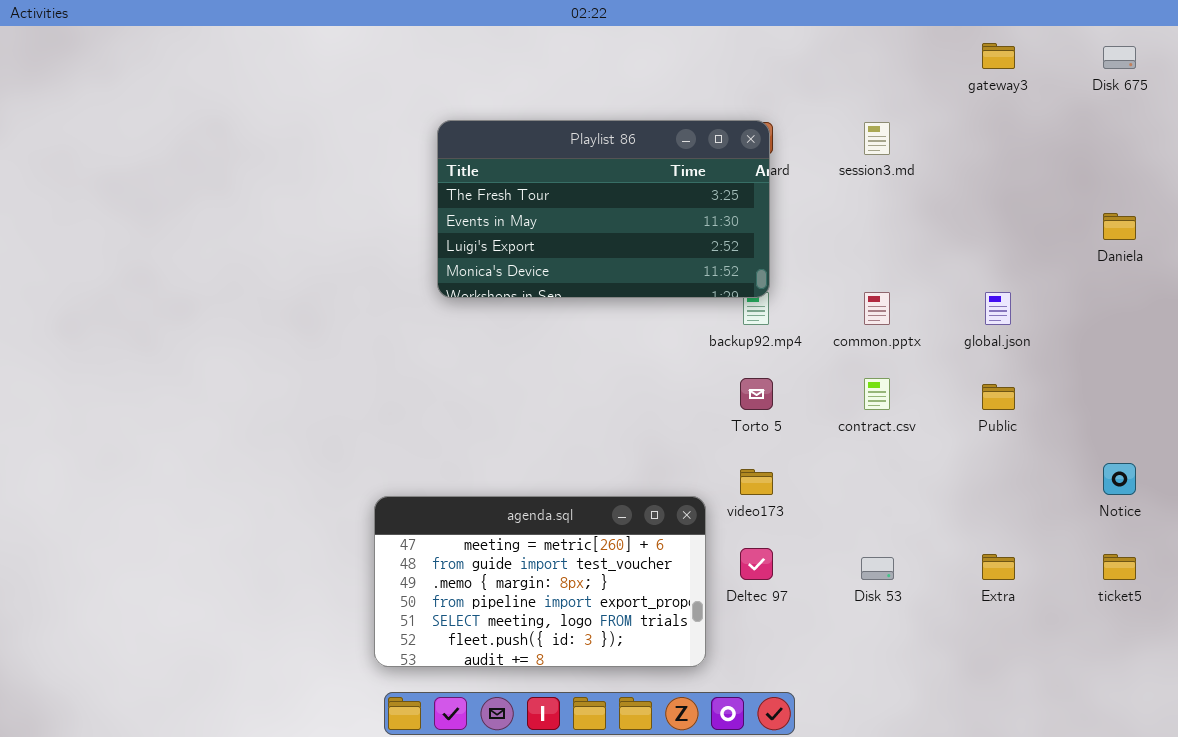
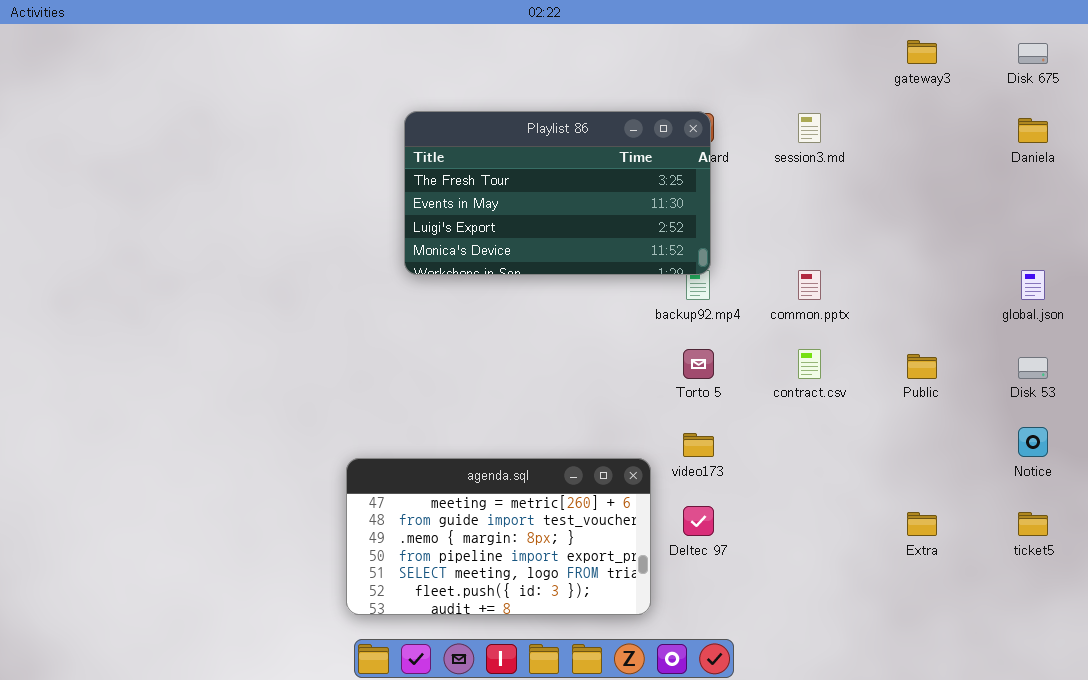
Daniela: [1103,213,1136,240] -> [1018,118,1048,143], moved
global.json: [985,292,1011,325] -> [1021,270,1045,300], moved
Disk 53: [861,557,894,580] -> [1018,357,1048,379], moved

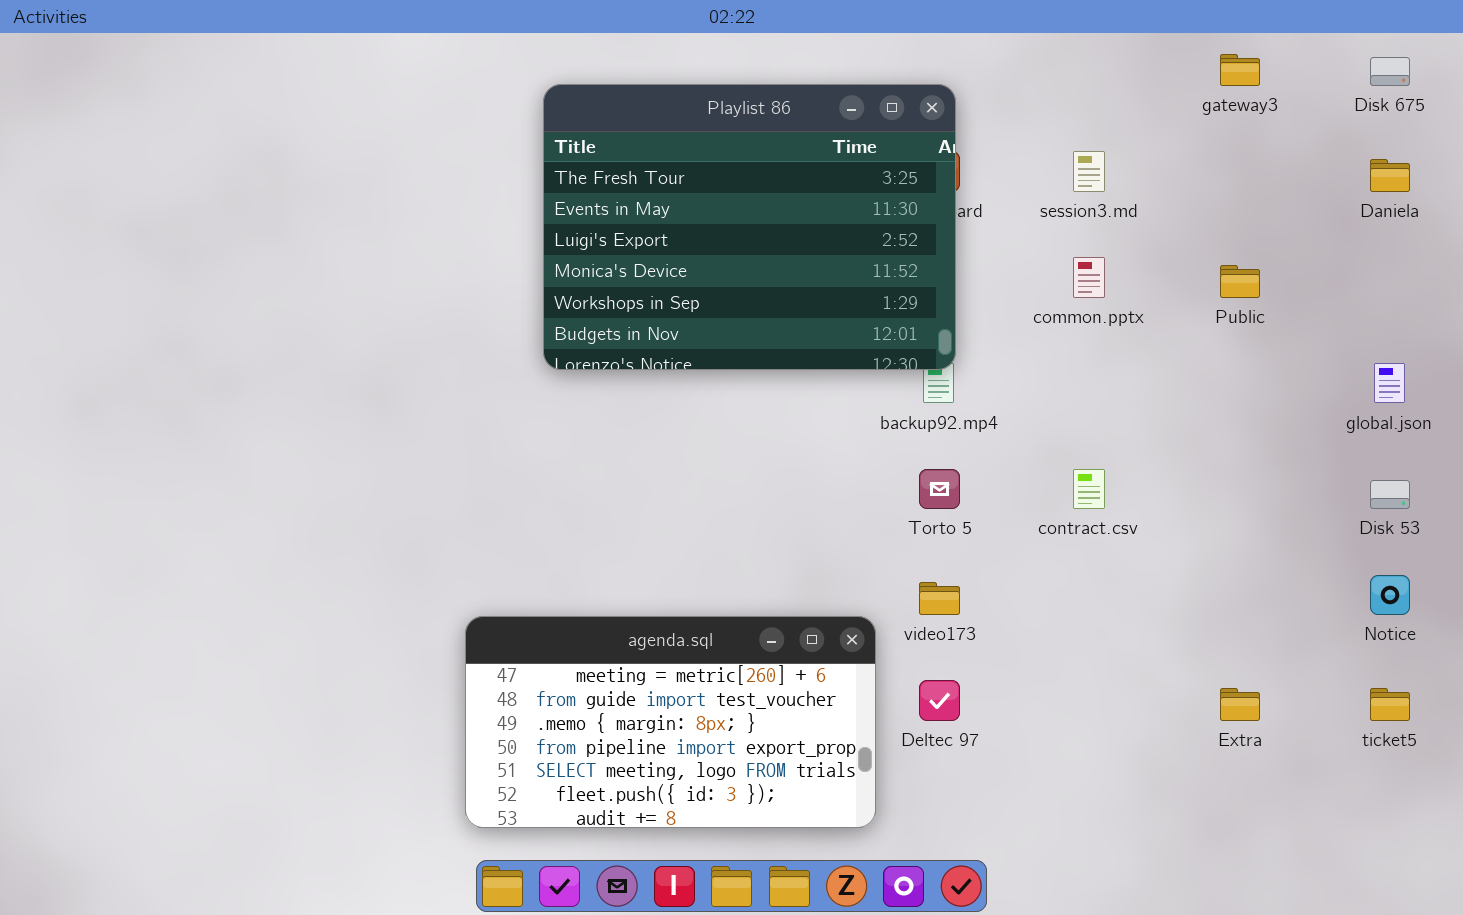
Playlist 86: [404,111,711,275] -> [543,84,956,370], resized
common.pptx: [798,270,821,300] -> [1073,257,1105,298], moved
Public: [907,354,937,379] -> [1220,265,1260,298], moved

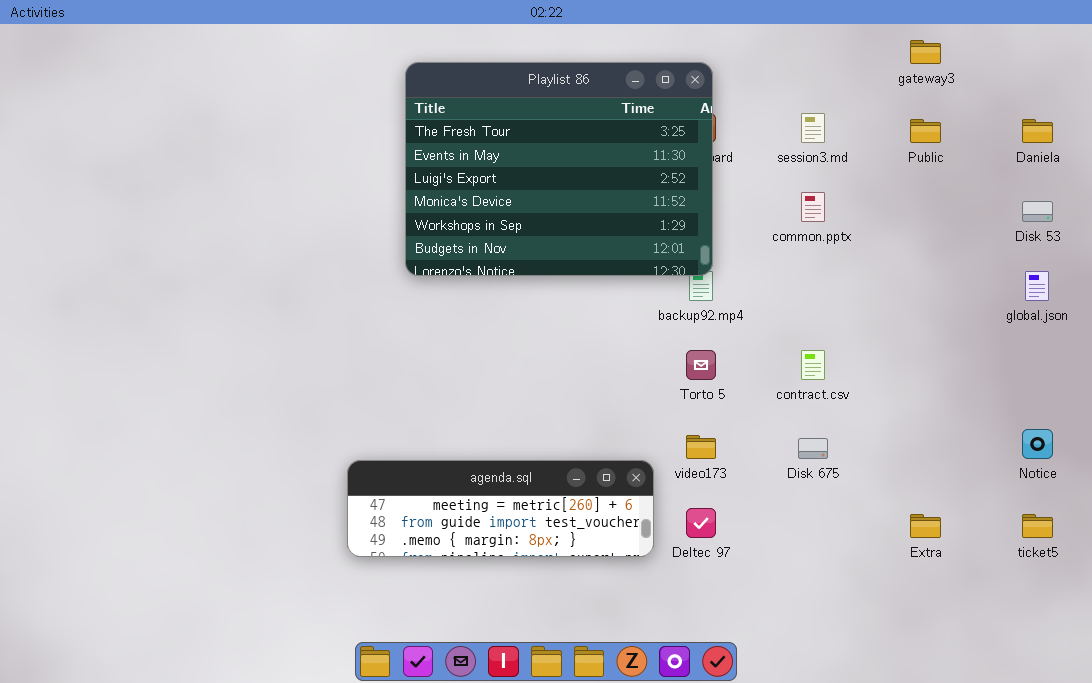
Disk 675: [1370,57,1410,86] -> [798,438,828,459], moved
Public: [1220,265,1260,298] -> [910,119,941,143], moved
Disk 53: [1370,480,1410,509] -> [1022,201,1053,222], moved
agenda.sql: [465,616,876,828] -> [347,460,654,557], resized

